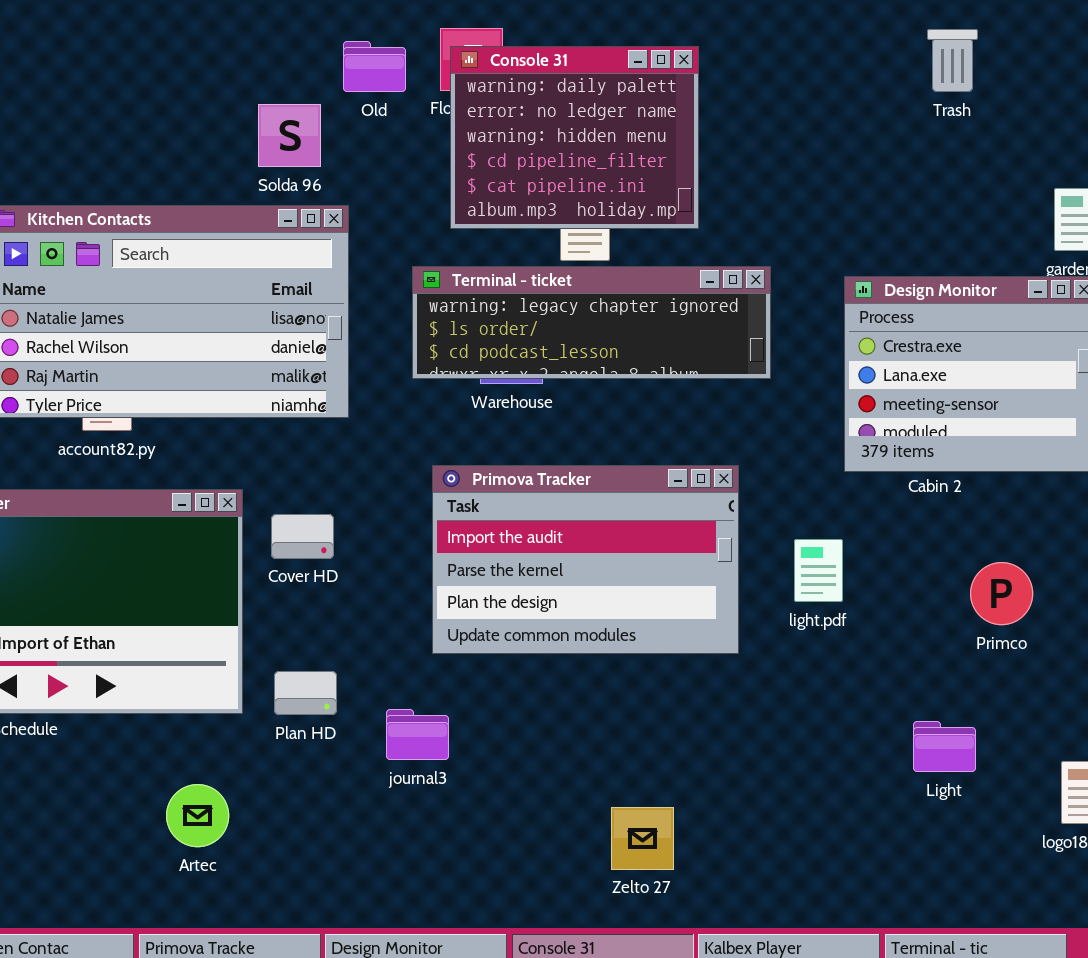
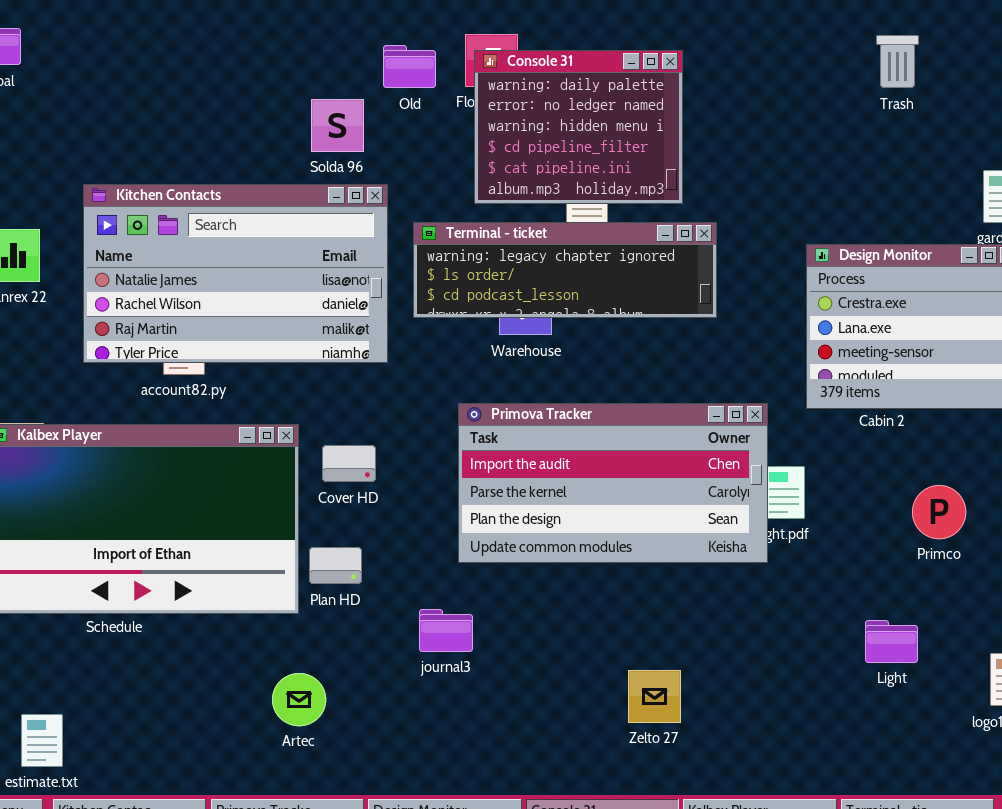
Terminal - ticket: [412,266,771,379] -> [413,222,717,318], moved
Primova Tracker: [432,465,739,654] -> [458,403,768,563], resized
Plan HD: [274,671,337,715] -> [309,547,362,584], moved
Artec: [166,784,229,847] -> [272,673,326,726], moved
Zelto 27: [611,807,674,870] -> [628,670,681,723], moved

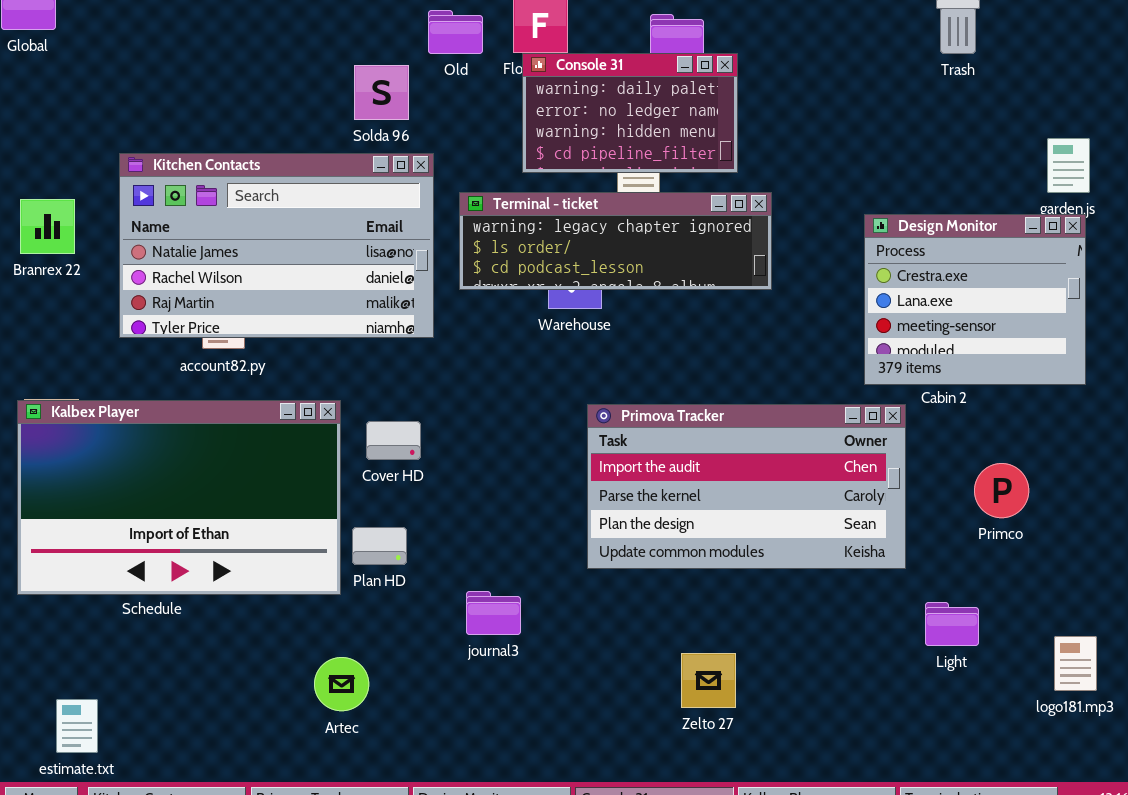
Console 31: [474,50,683,204] -> [522,53,738,173], resized
Primova Tracker: [458,403,768,563] -> [587,404,906,569], moved

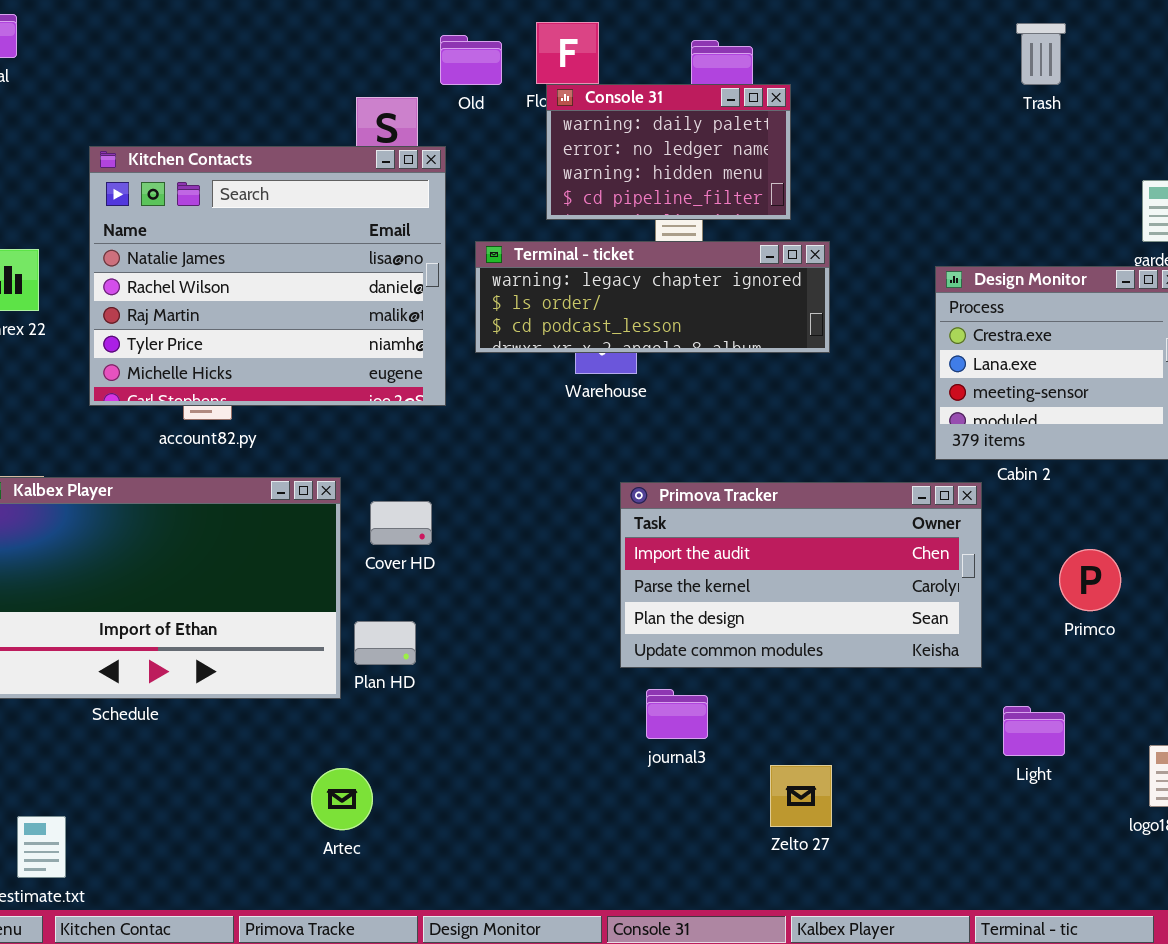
Kitchen Contacts: [119,153,434,338] -> [89,146,446,406], resized
journal3: [466,591,521,635] -> [646,689,708,739], moved
Zelto 27: [681,653,736,708] -> [770,765,832,827], moved

